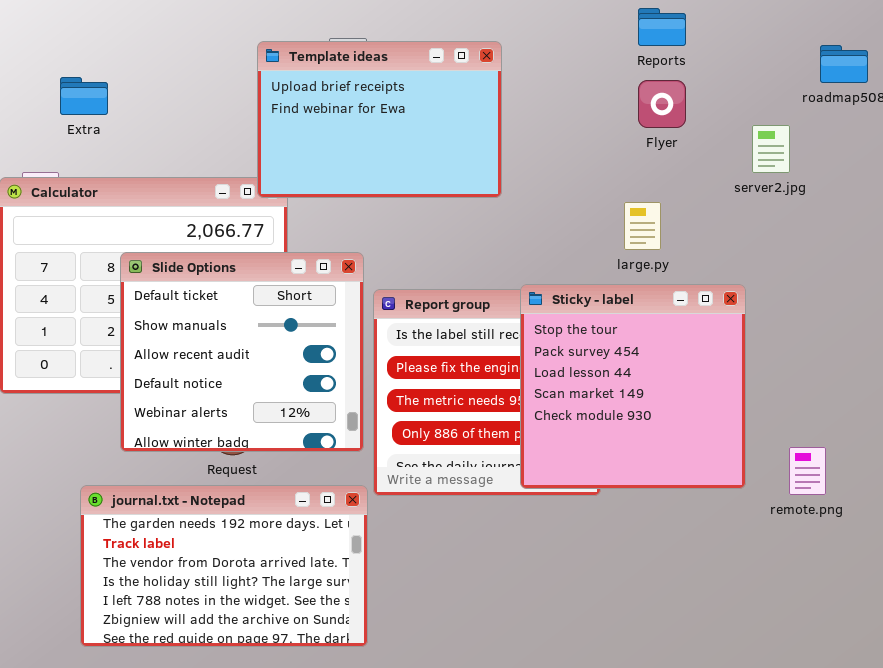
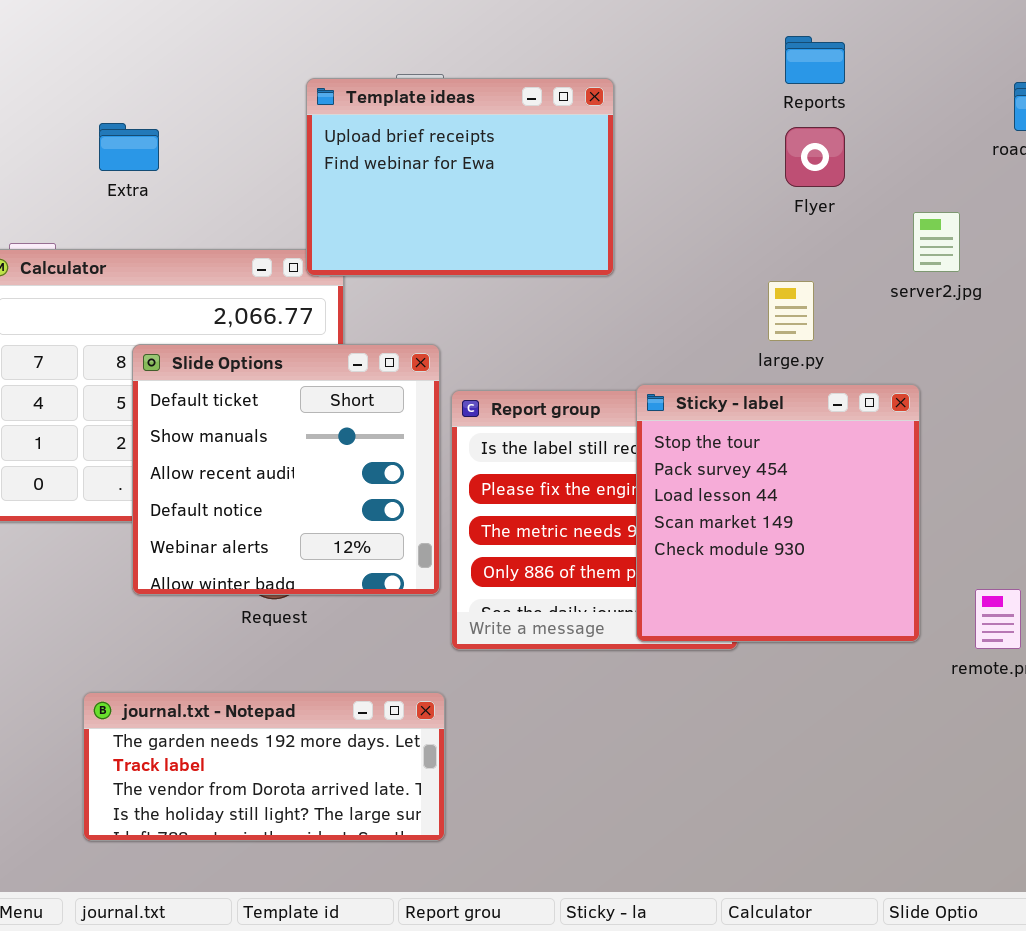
Extra: [60,77,108,115] -> [99,123,159,171], moved
server2.jpg: [752,125,790,173] -> [913,212,960,272], moved
journal.txt - Notepad: [80,485,368,647] -> [83,692,445,841], resized

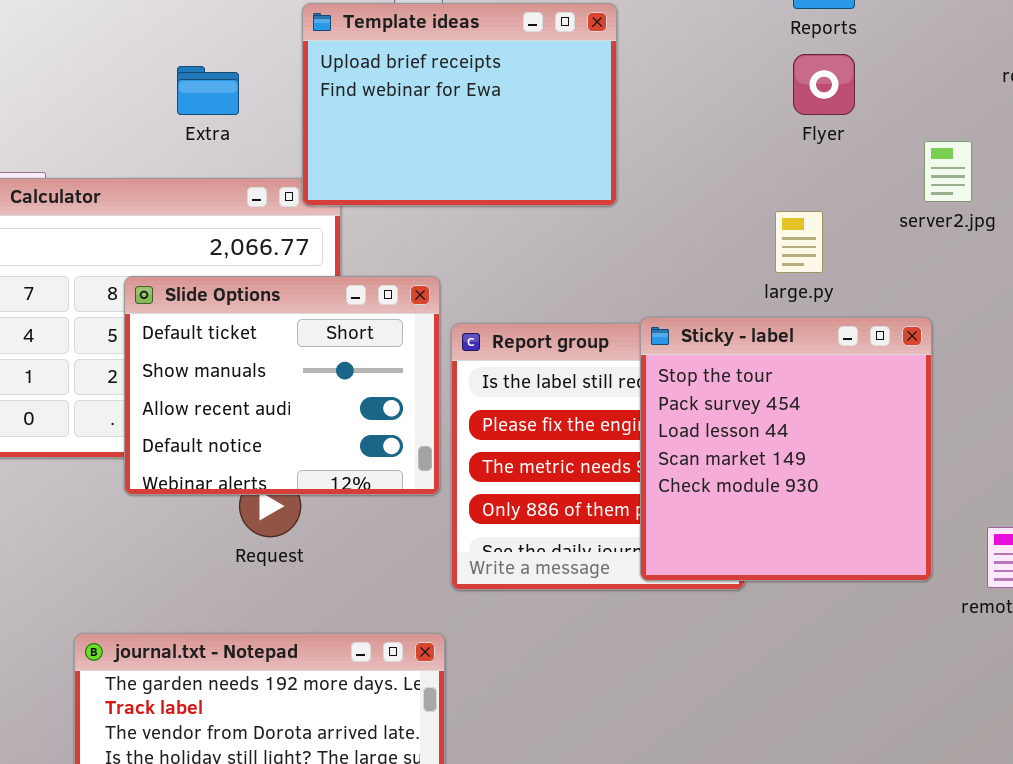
Extra: [99,123,159,171] -> [177,66,239,115], moved
Slide Options: [132,344,440,595] -> [124,276,440,495], resized

